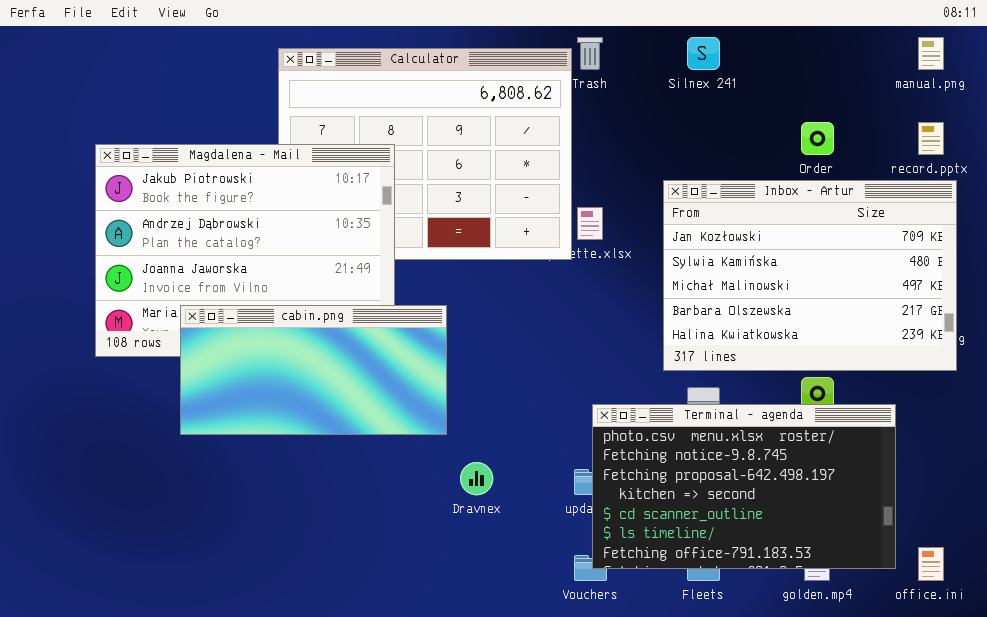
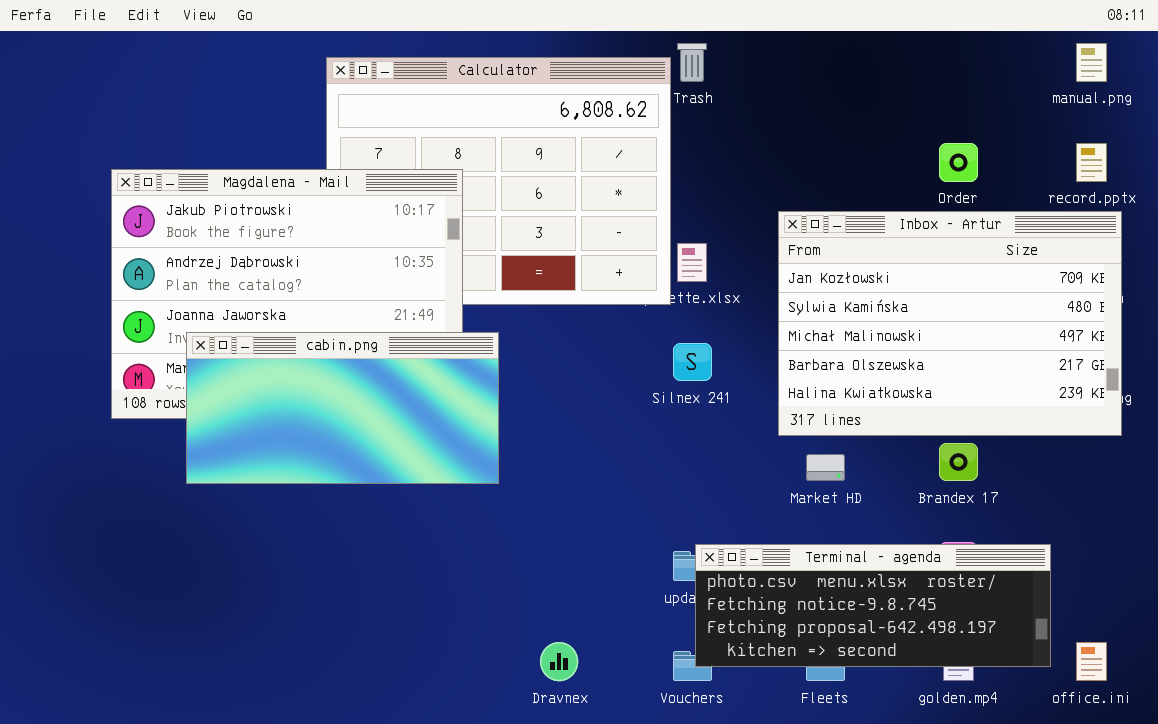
Silnex 241: [687,37,720,70] -> [673,343,712,381], moved
cabin.png: [180,305,447,435] -> [186,332,499,484], moved
Terminal - agenda: [592,404,896,569] -> [695,544,1051,667], resized
Dravnex: [460,462,493,495] -> [540,642,578,681], moved

